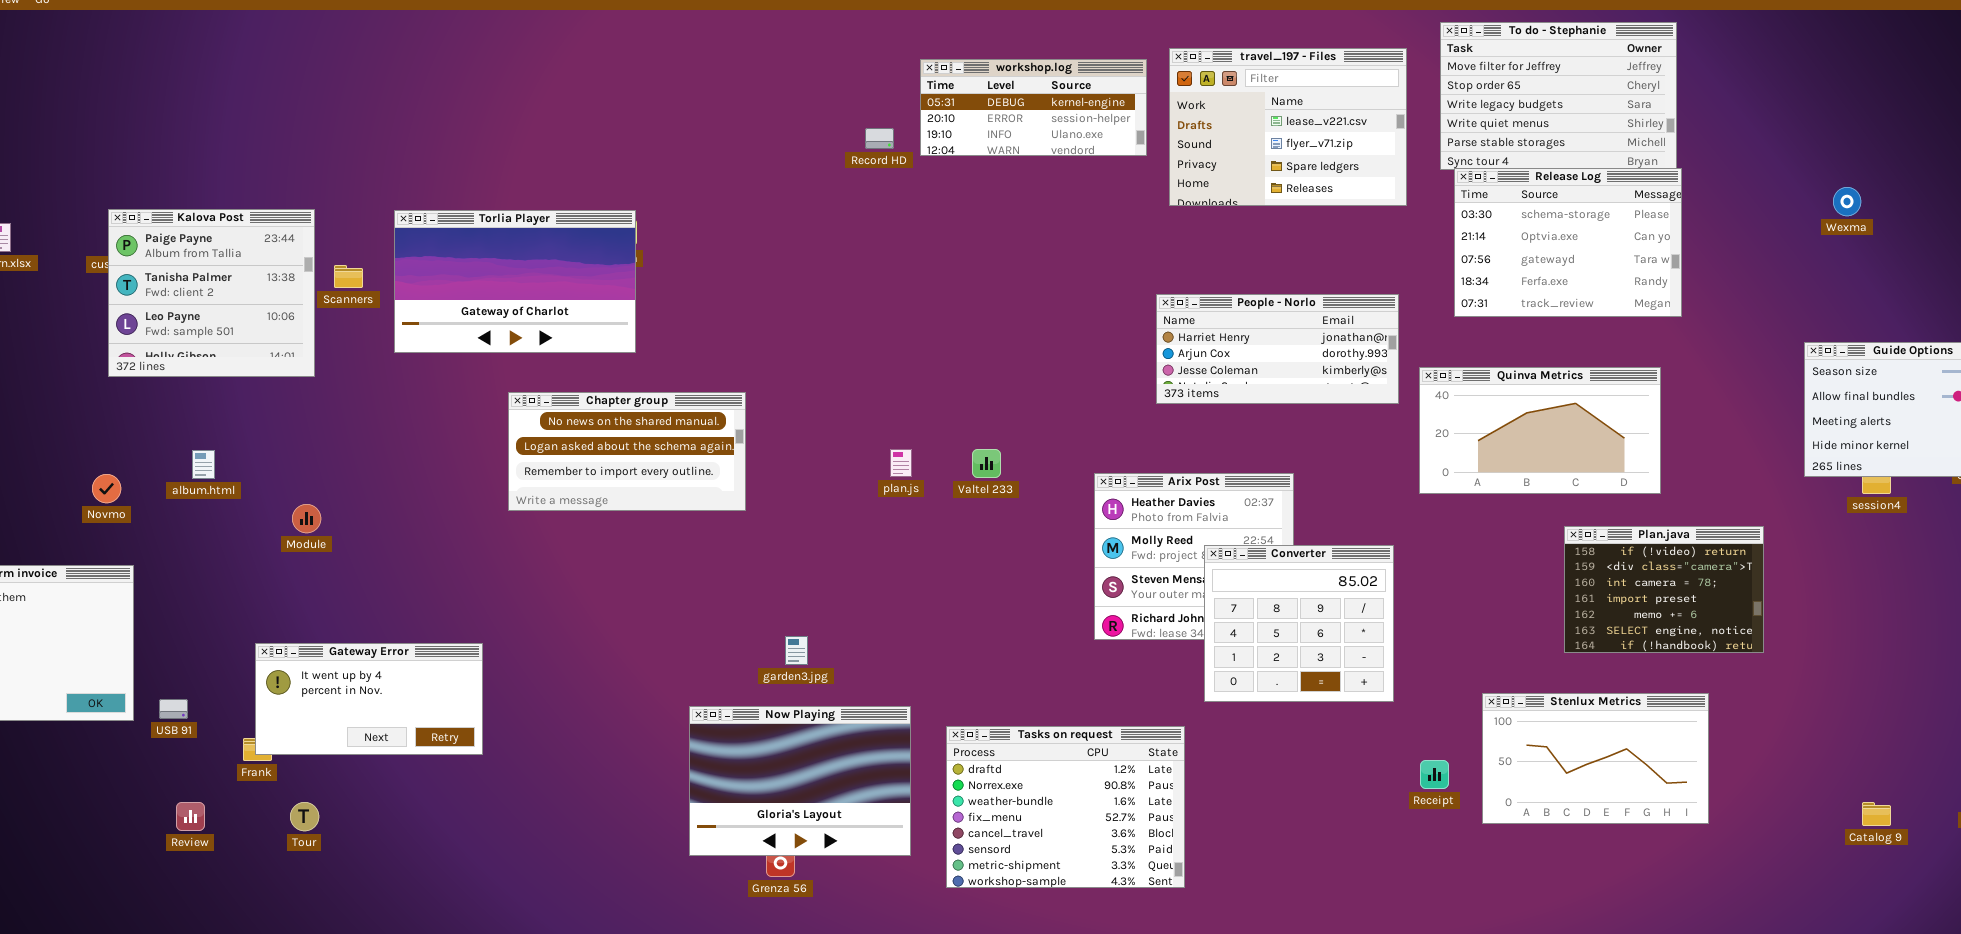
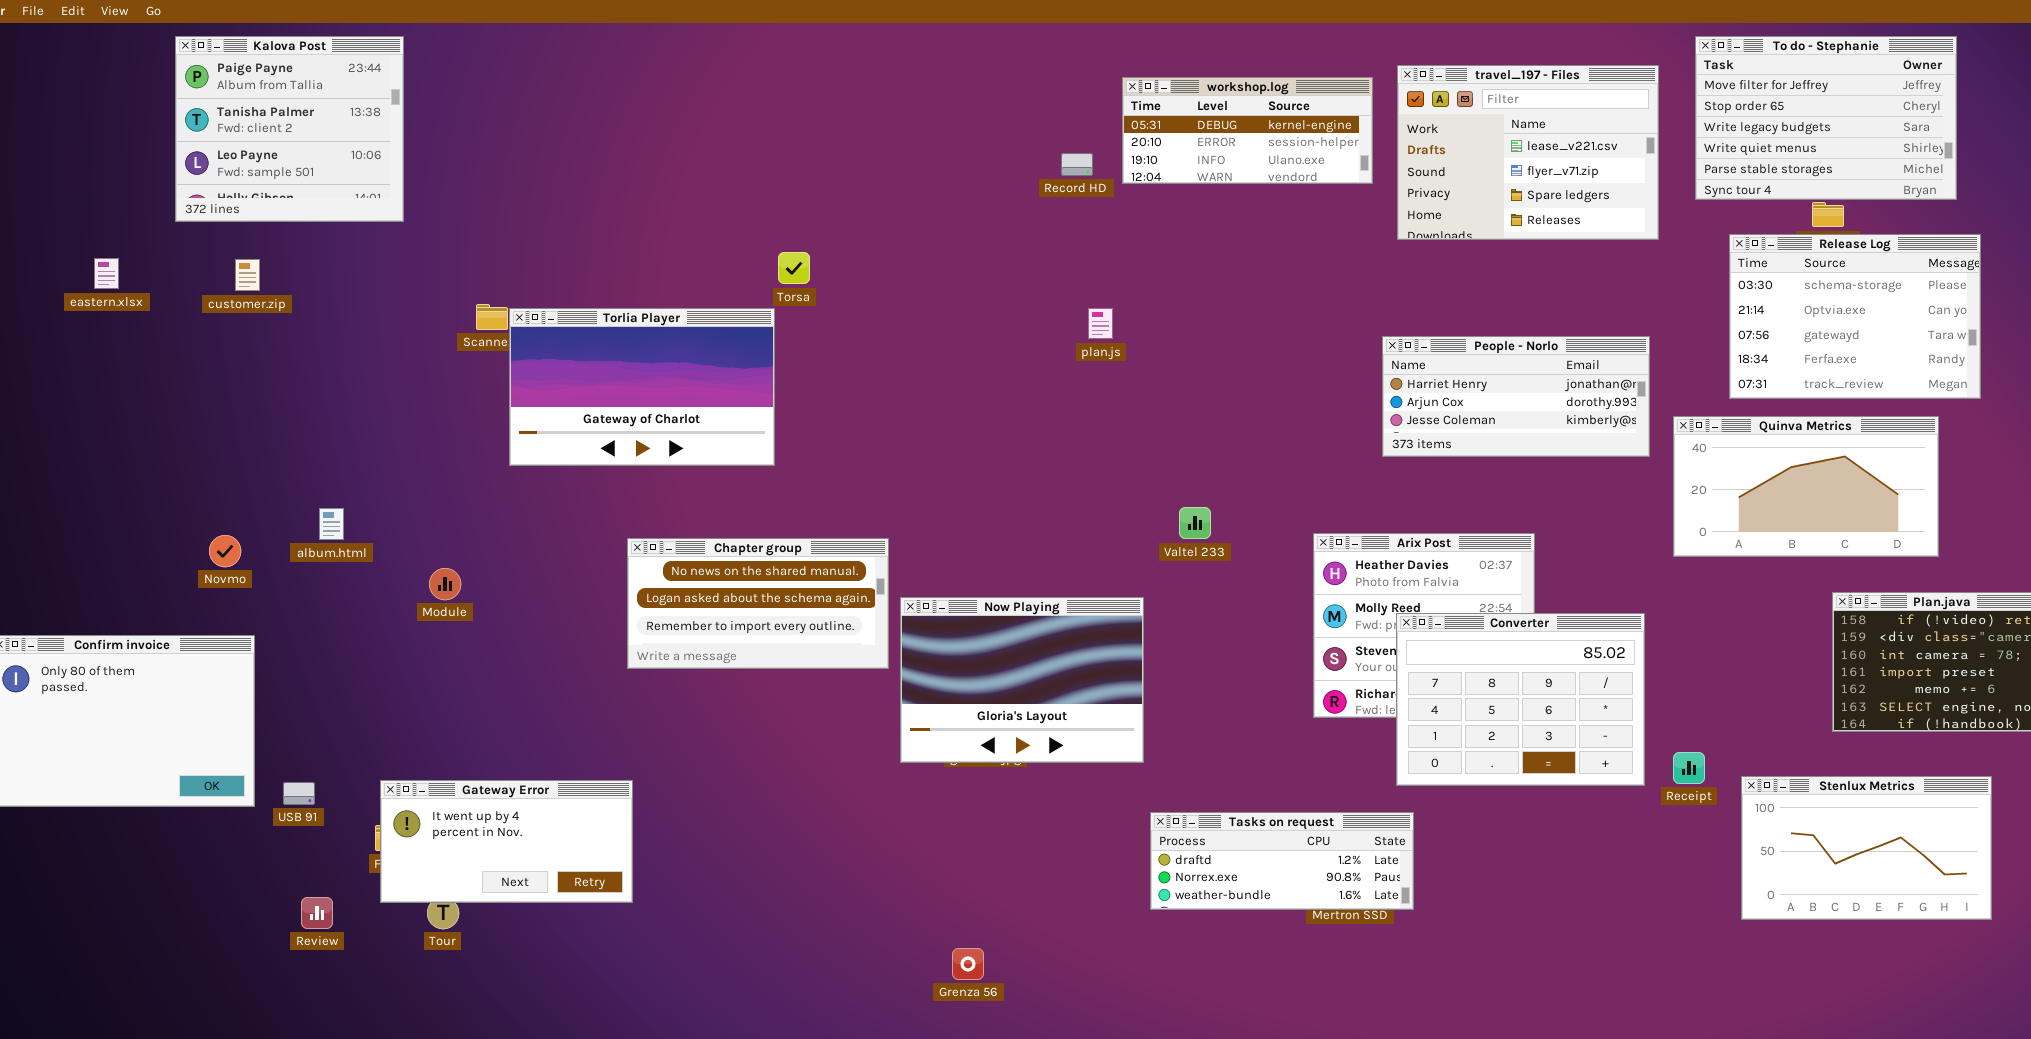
Release Log: [1454,168,1682,317] -> [1729,234,1981,399], moved
Kalova Post: [108,209,315,377] -> [175,36,404,222], moved
Torlia Player: [394,210,636,353] -> [509,308,775,466], moved
Chapter group: [508,392,746,511] -> [627,538,889,669], moved
plan.js: [890,449,912,477] -> [1088,308,1113,339], moved
Converter: [1204,545,1394,702] -> [1396,613,1645,786], resized
Gateway Error: [255,643,483,755] -> [380,780,633,903], moved
Now Playing: [689,706,911,856] -> [900,597,1144,763], moved
Tasks on request: [946,726,1185,888] -> [1150,812,1414,910], resized
Receipt: [1420,760,1449,789] -> [1673,752,1705,784], moved

